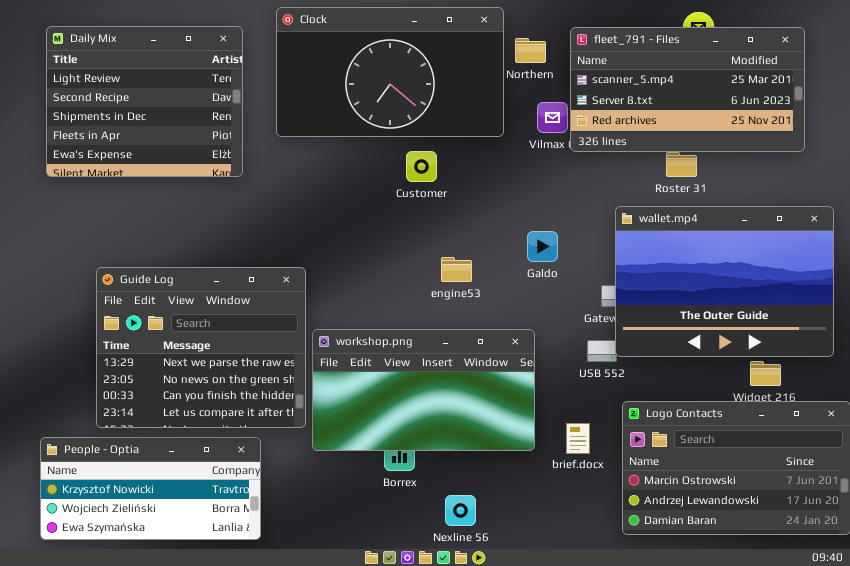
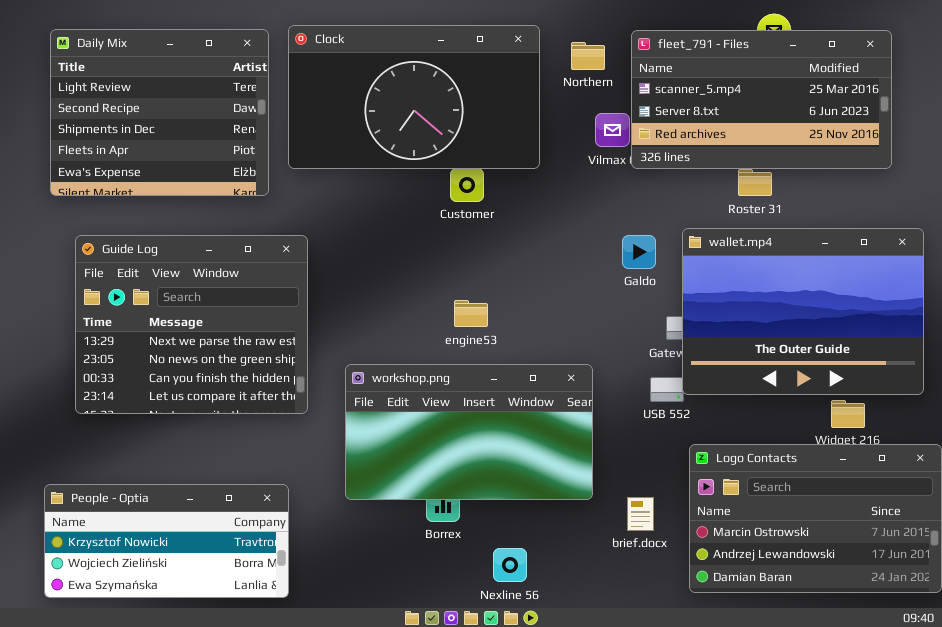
Clock: [276,7,504,137] -> [288,25,540,169], moved
Galdo: [527,231,558,262] -> [622,235,656,269], moved
engine53: [441,257,472,282] -> [454,300,488,327], moved
Guide Log: [96,267,306,428] -> [75,235,308,414], moved
brief.docx: [566,423,590,454] -> [627,497,654,531], moved

